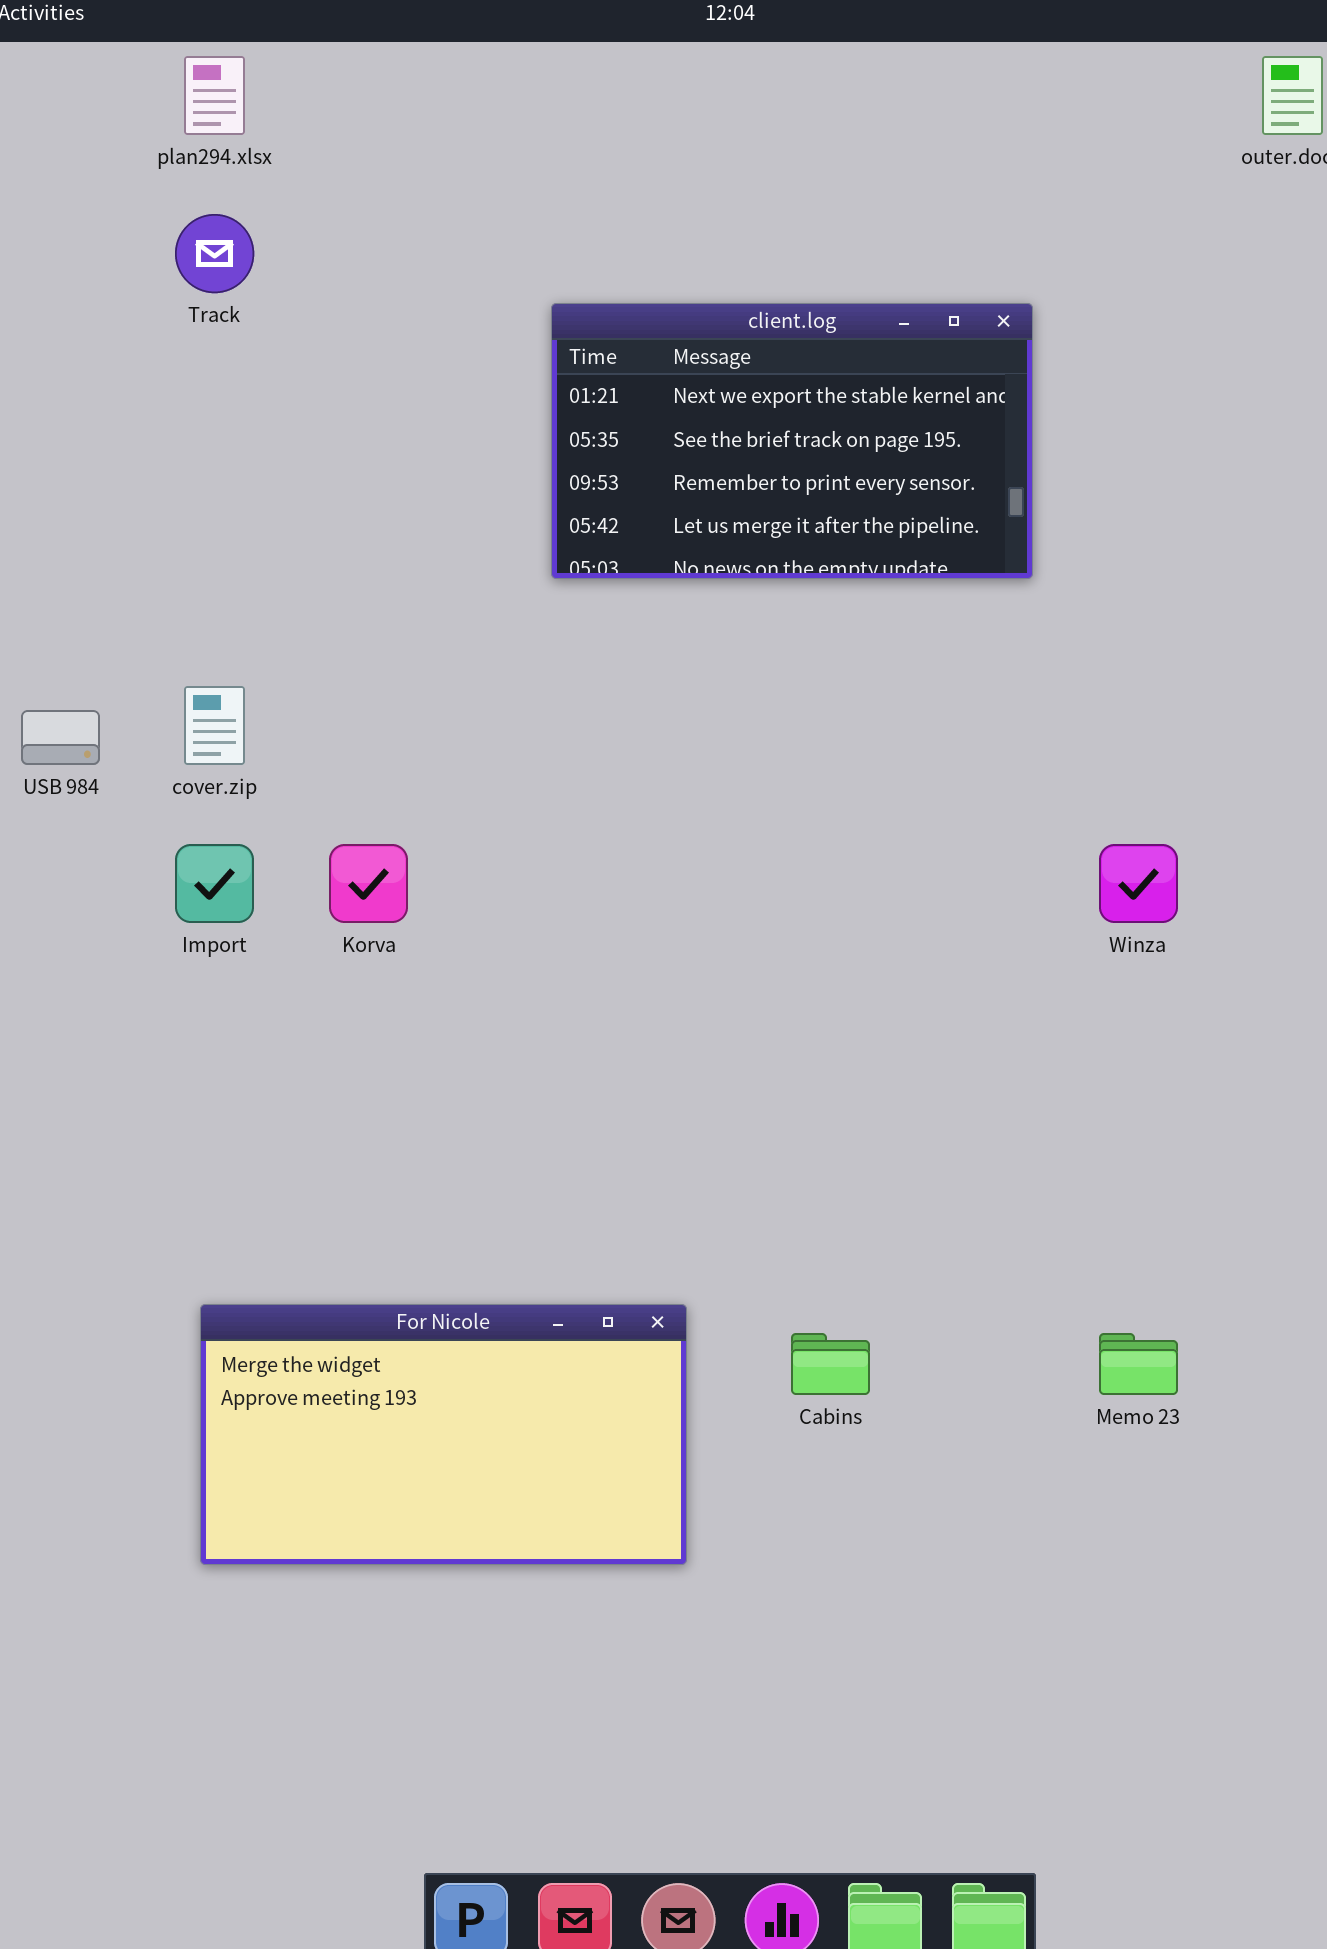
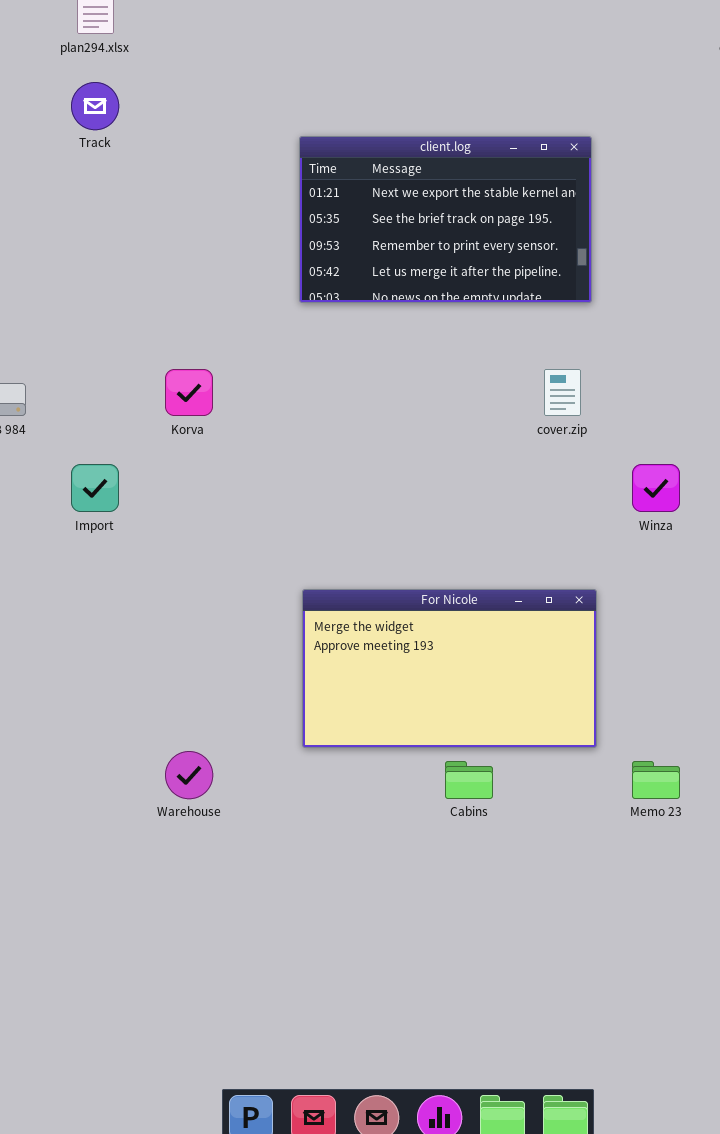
cover.zip: [184,686,245,765] -> [544,369,581,416], moved
Korva: [329,844,408,923] -> [165,369,213,416], moved
For Nicole: [200,1304,687,1565] -> [302,589,597,748], moved

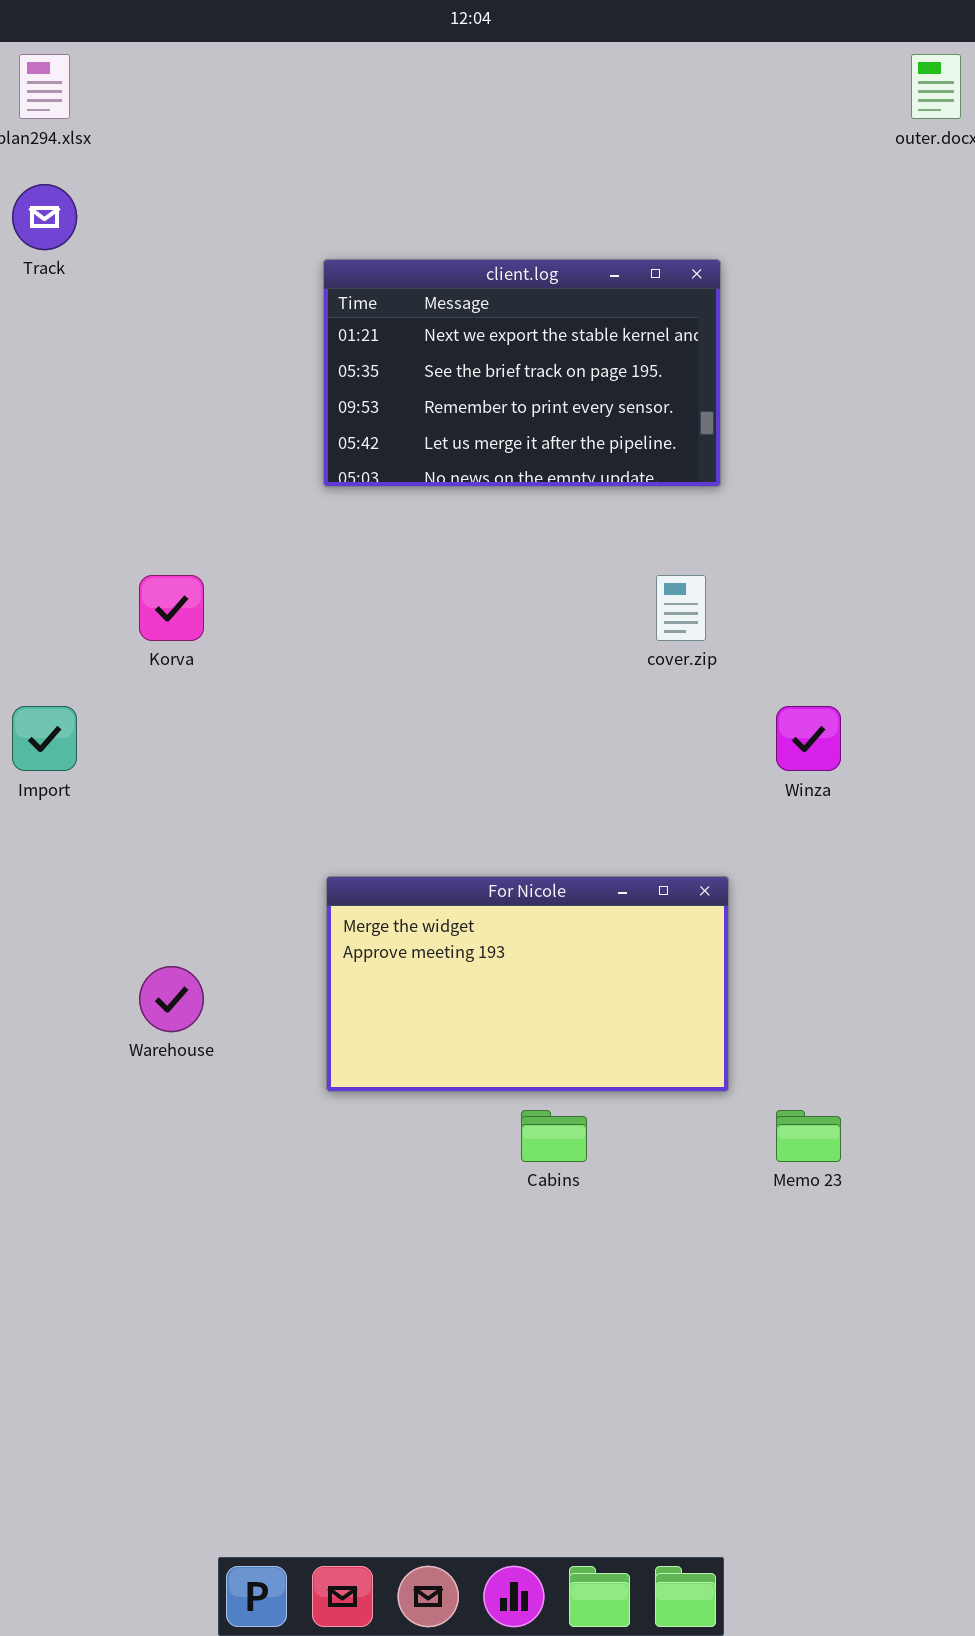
Warehouse: [165,751,213,799] -> [139,966,204,1032], moved

